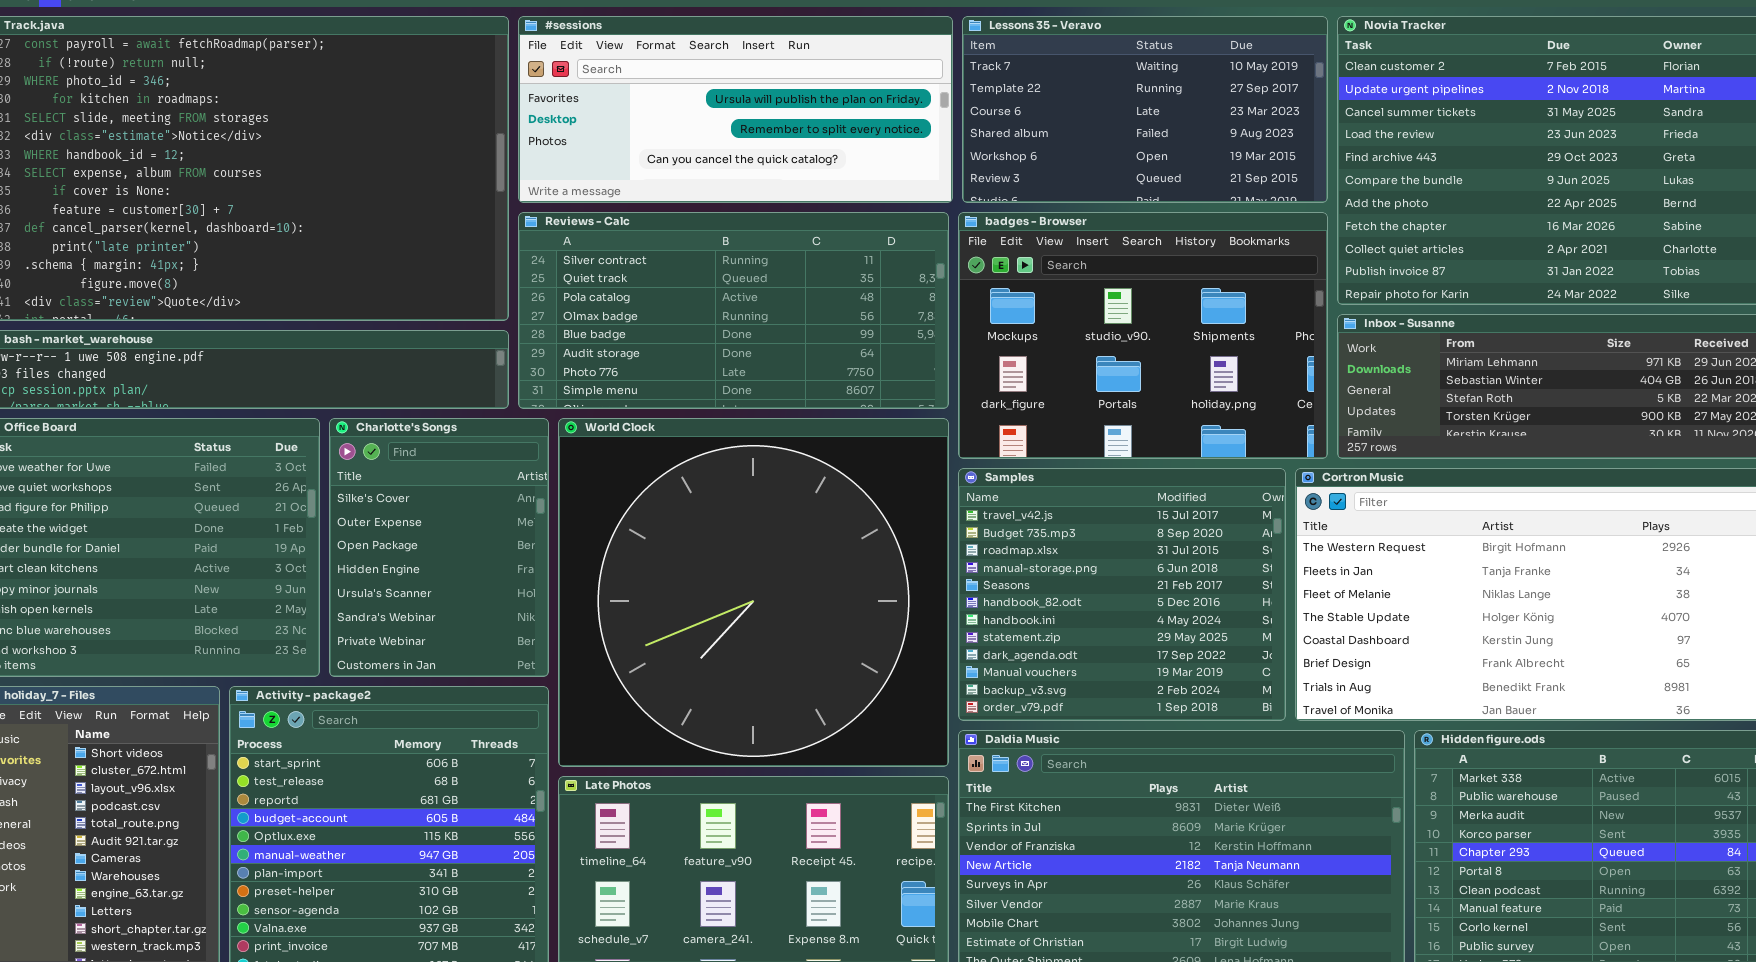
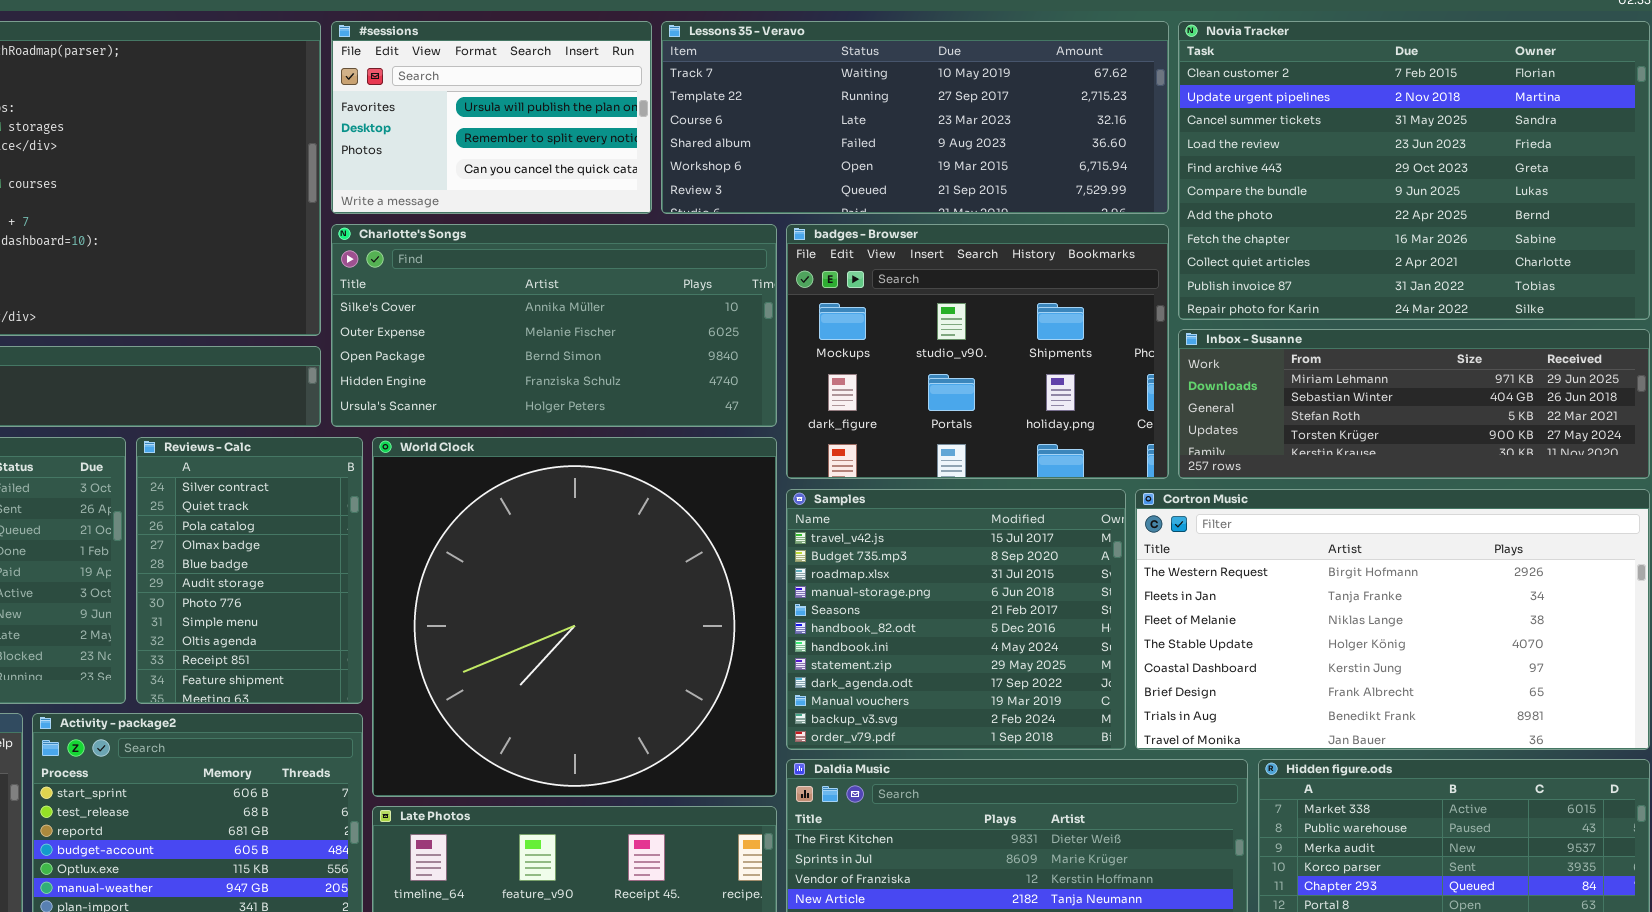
#sessions: [518,16,953,203] -> [331,21,652,214], resized
Lessons 35 - Veravo: [962,16,1328,203] -> [661,21,1169,214], resized
Reviews - Calc: [518,212,949,409] -> [136,437,363,704], moved, resized
Charlotte's Songs: [329,418,549,677] -> [331,224,777,427], moved, resized

